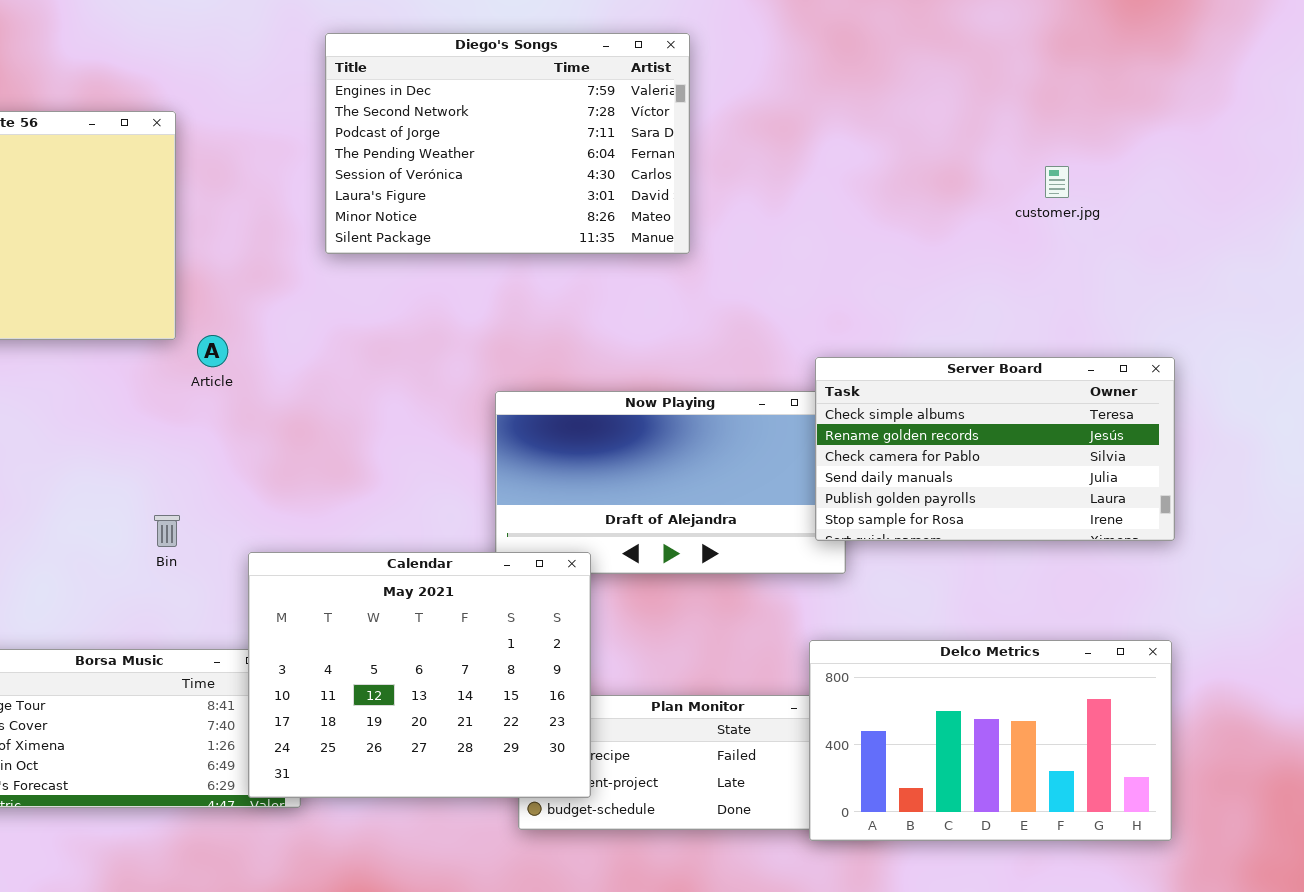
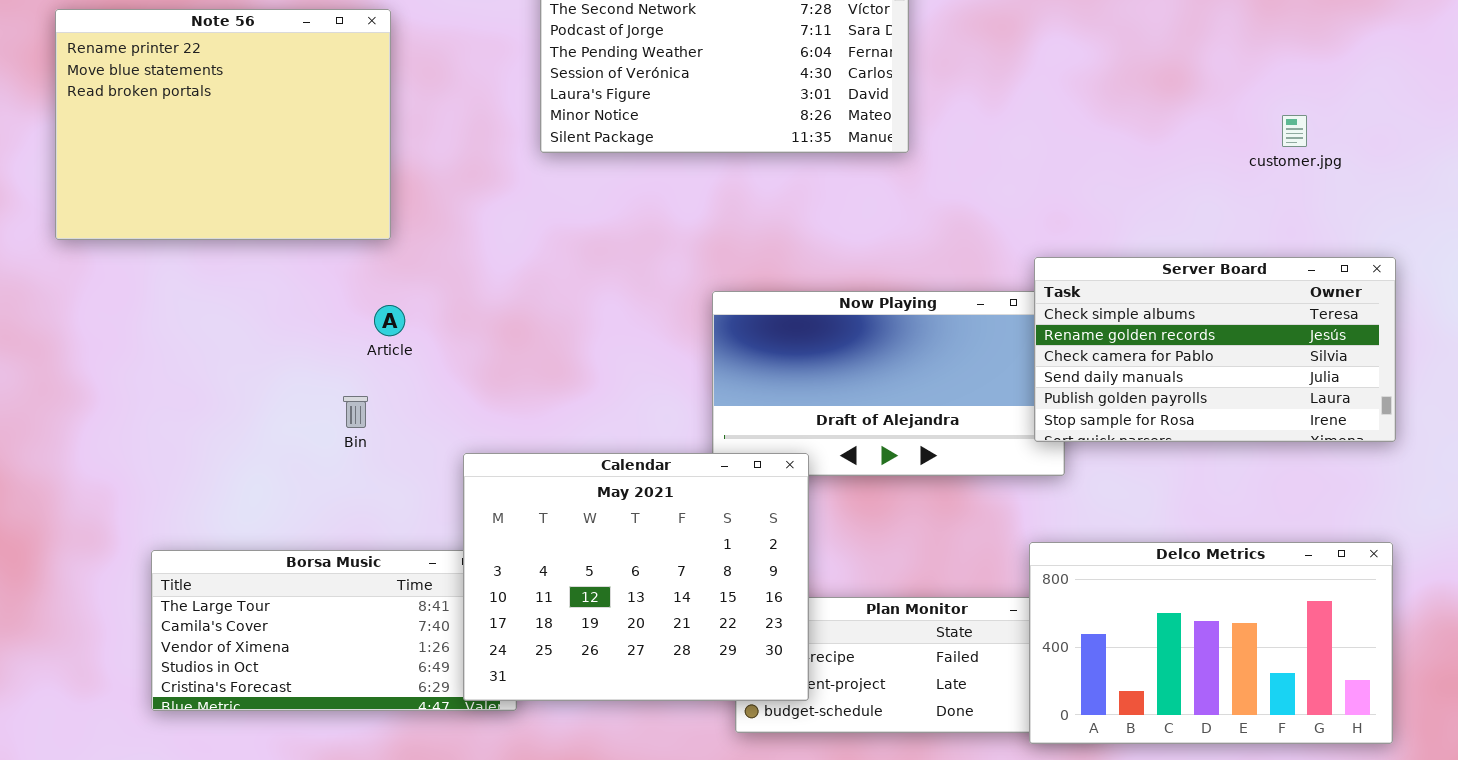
customer.jpg: [1045,166,1069,198] -> [1282,115,1307,147], moved
Article: [197,335,228,367] -> [374,305,405,336], moved
Bin: [154,515,180,547] -> [343,396,368,428], moved

